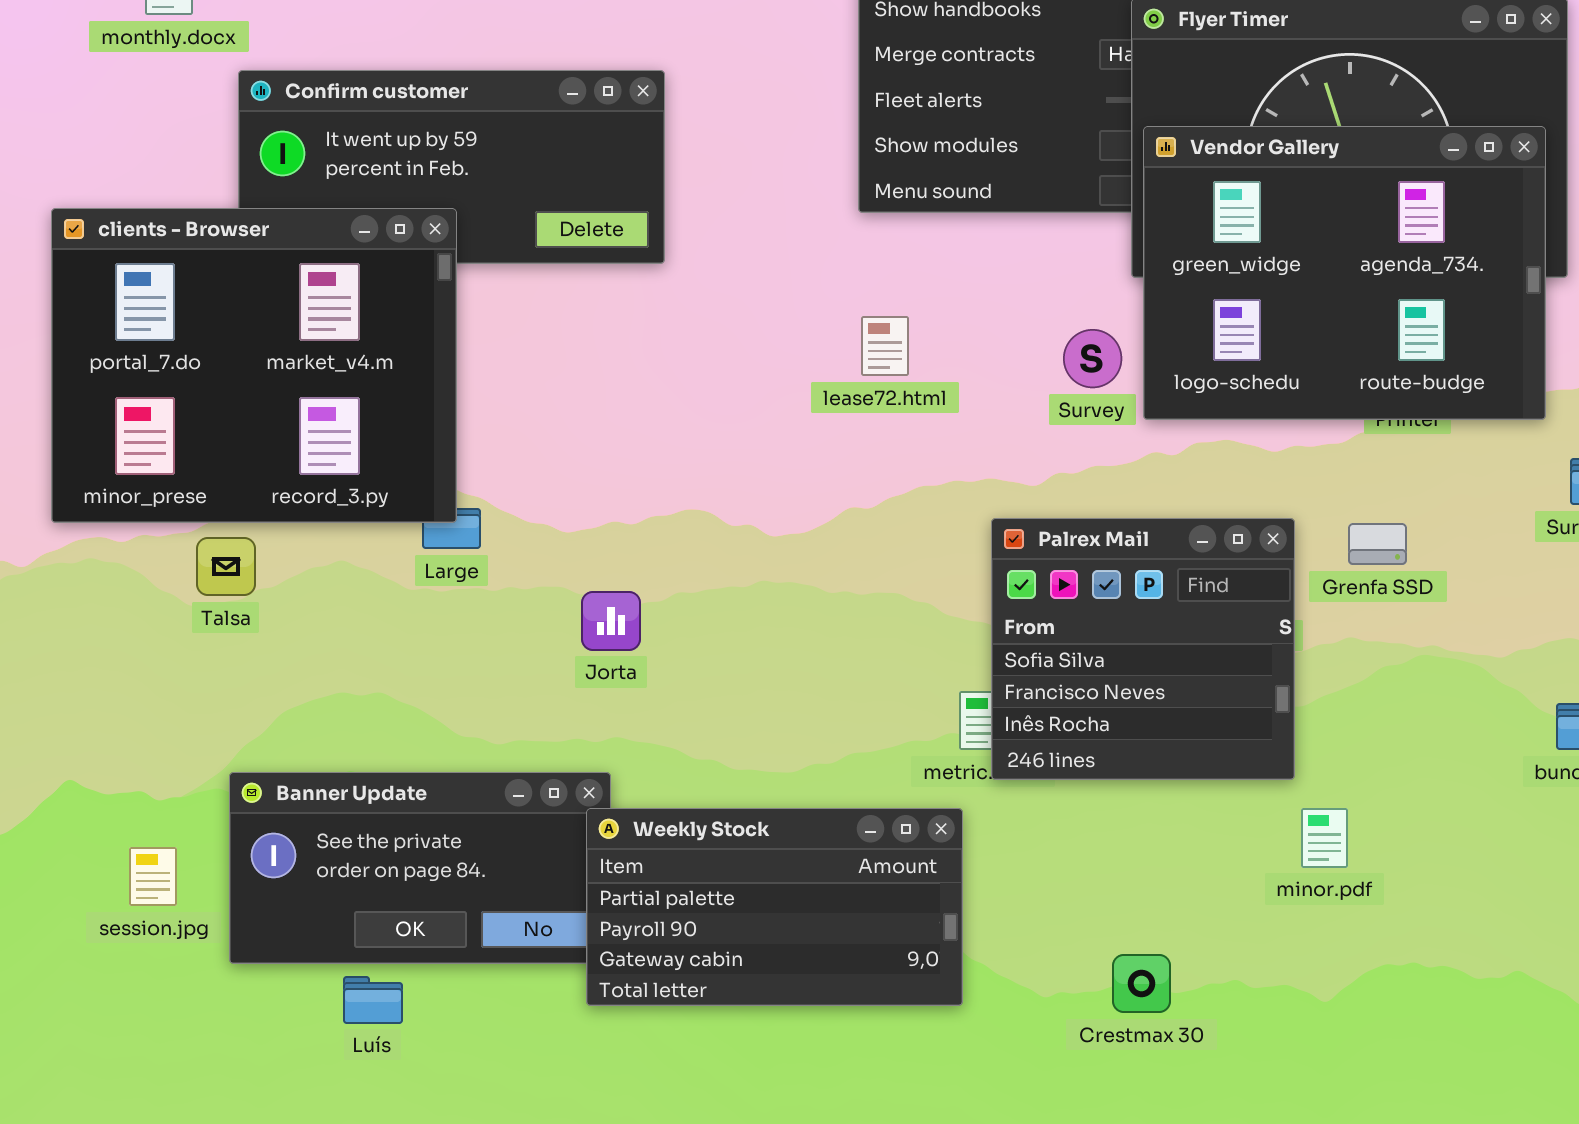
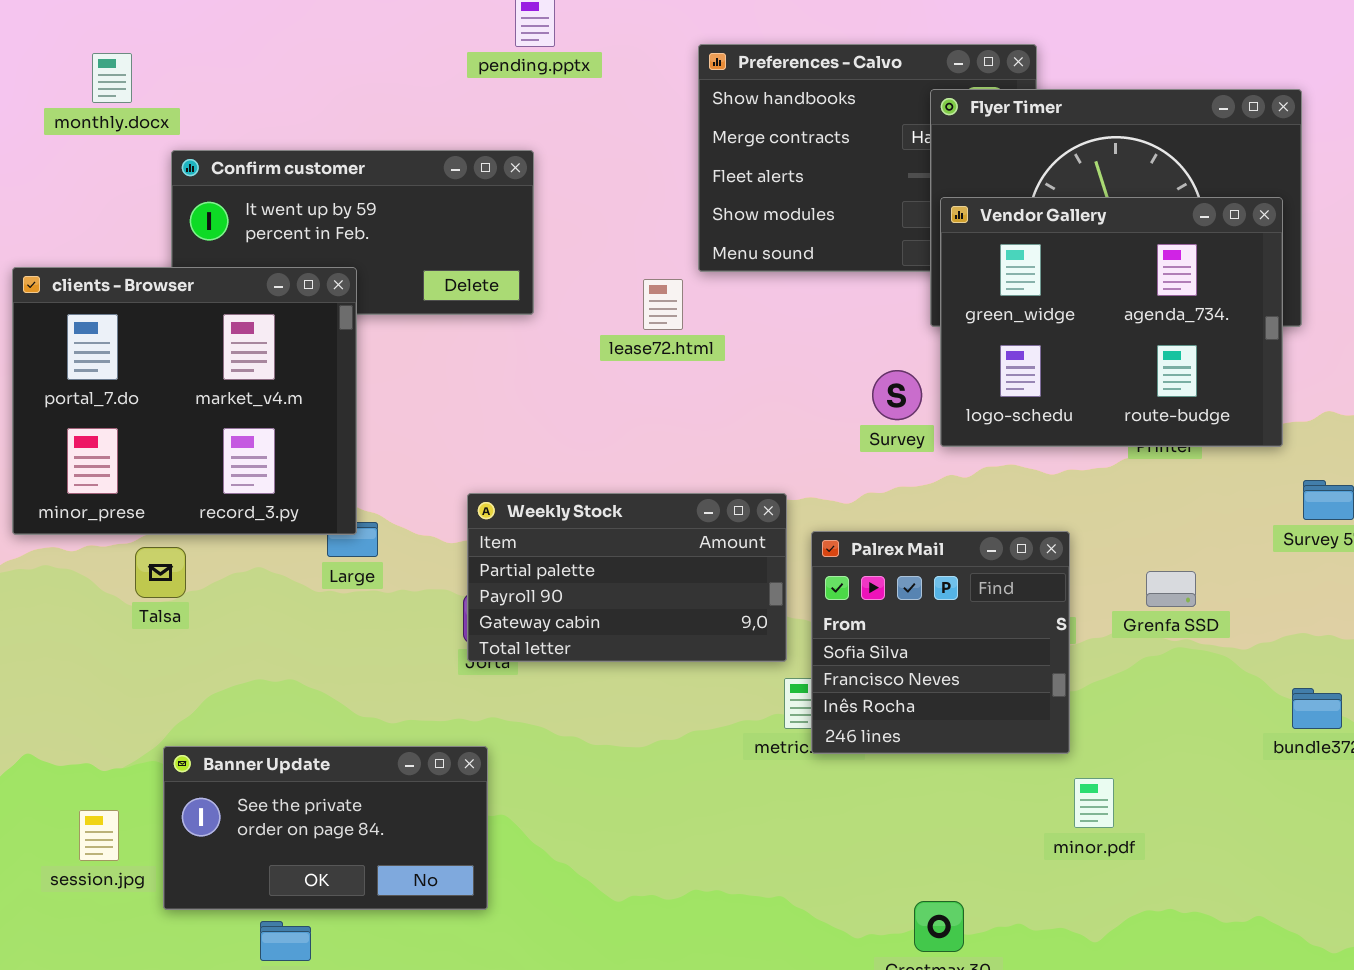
lease72.html: [861,316,909,376] -> [643,279,683,330], moved
Grenfa SSD: [1348,523,1407,565] -> [1146,571,1196,607], moved
Weekly Stock: [586,808,963,1006] -> [467,493,787,662], moved

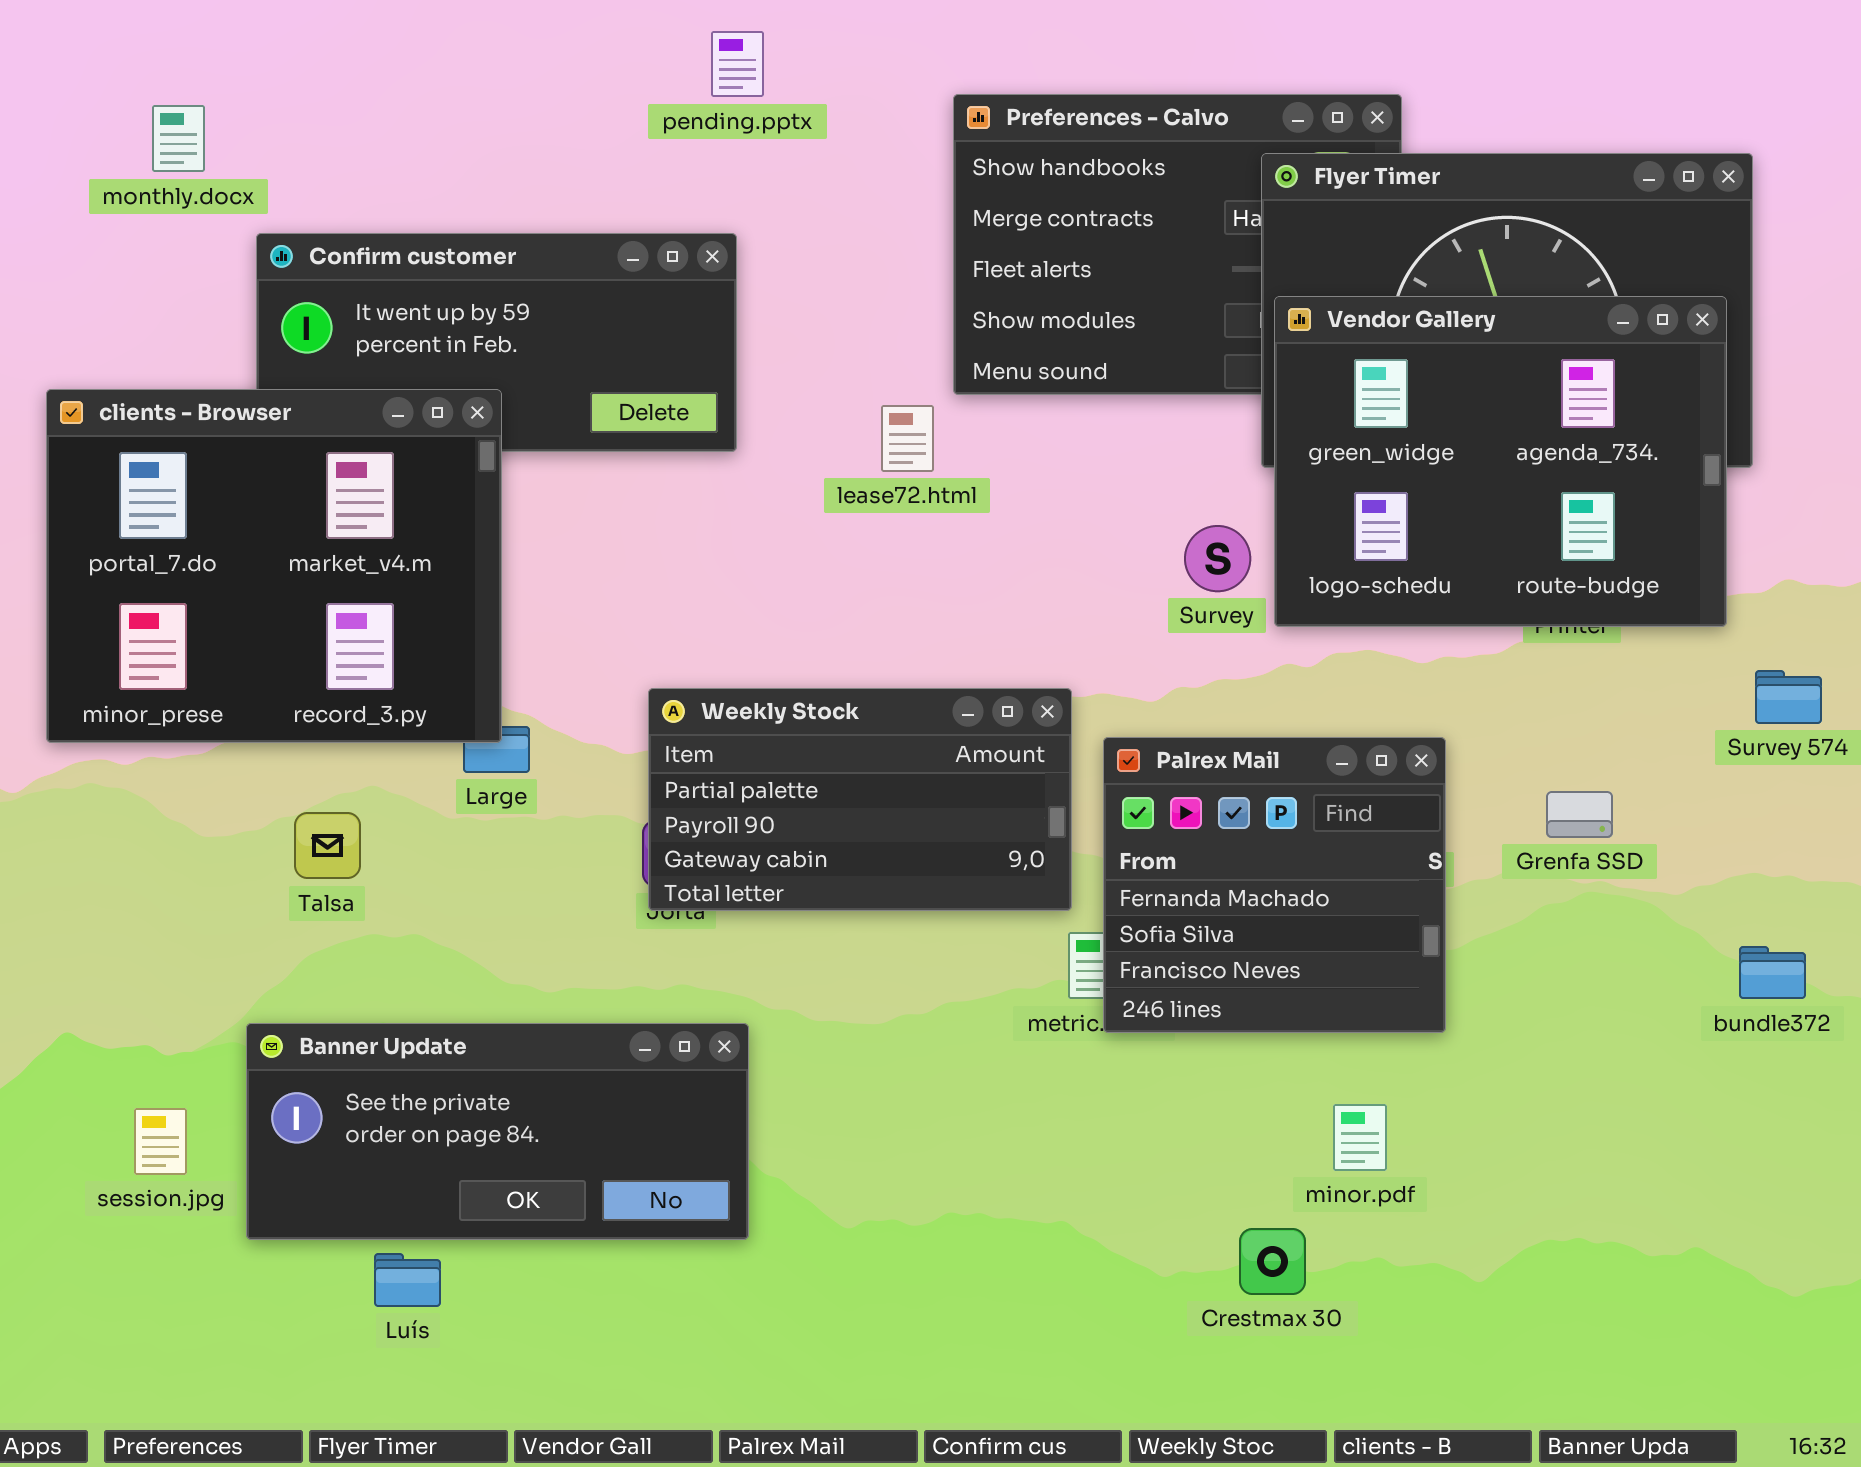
Palrex Mail: [811,531,1070,754] -> [1103,737,1446,1033], scrolled up 1 row
Talsa: [135,547,186,598] -> [294,812,361,879], moved
Banner Update: [163,746,488,910] -> [246,1023,749,1240], resized
minor.pdf: [1074,778,1114,828] -> [1333,1104,1387,1171], moved

